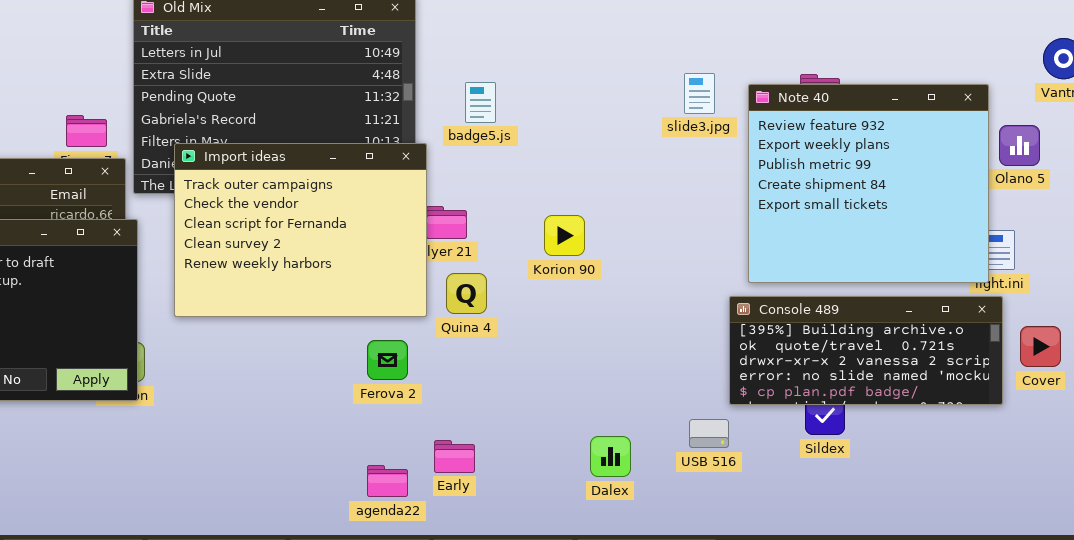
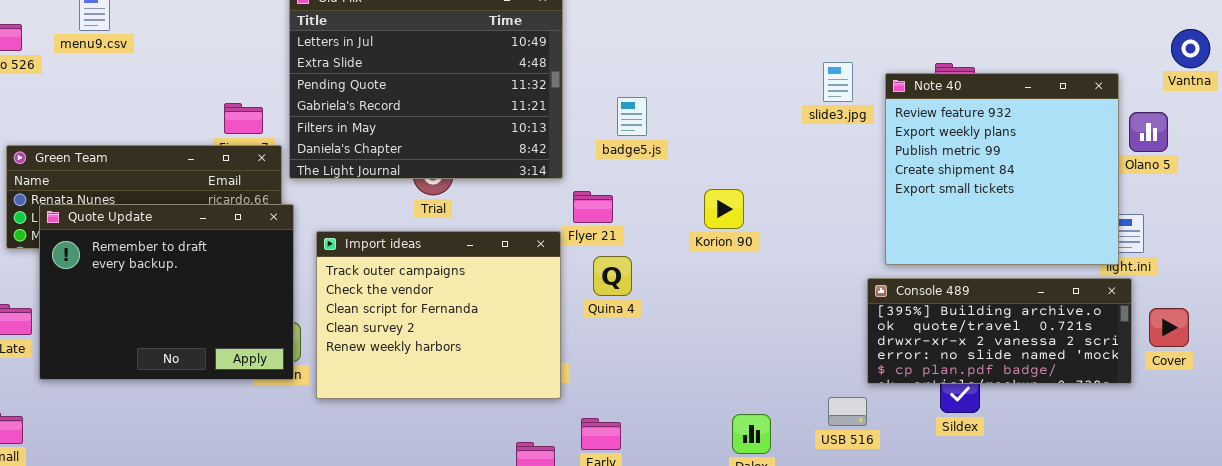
badge5.js: [465,82,496,123] -> [617,97,647,136], moved
Import ideas: [174,143,427,317] -> [316,231,561,399], moved
Korion 90: [544,215,585,256] -> [704,189,744,229], moved

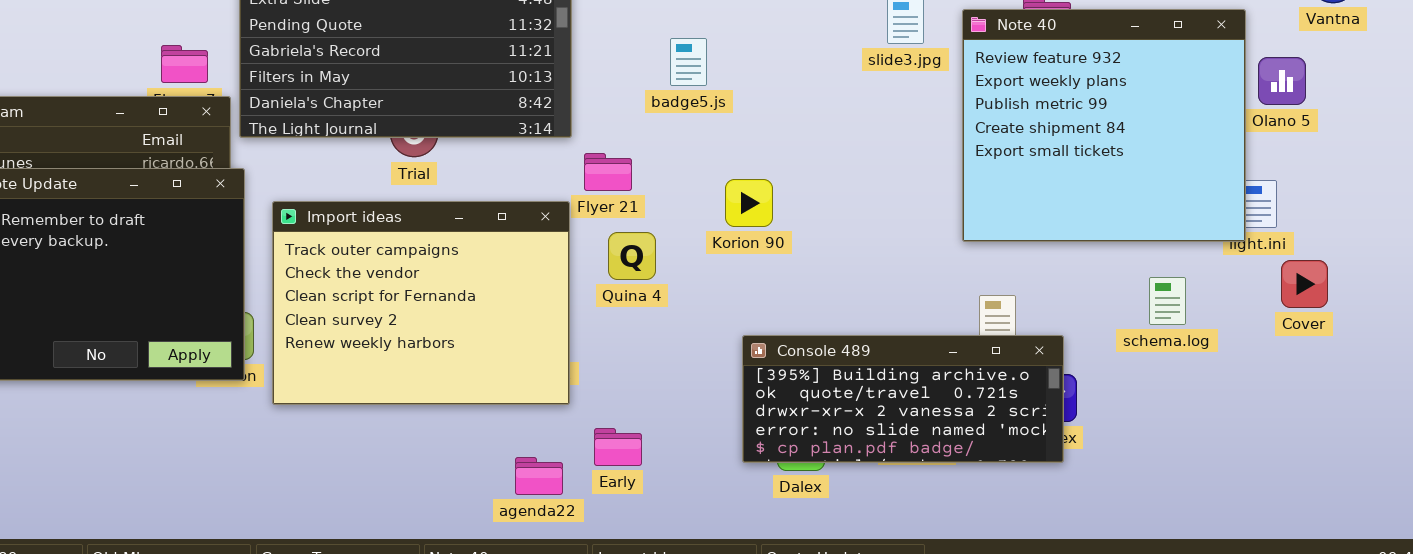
badge5.js: [617,97,647,136] -> [670,38,707,86], moved
Korion 90: [704,189,744,229] -> [725,179,773,227], moved
Console 489: [867,278,1132,384] -> [742,335,1064,463], moved
Cover: [1149,308,1189,347] -> [1281,260,1328,308], moved

